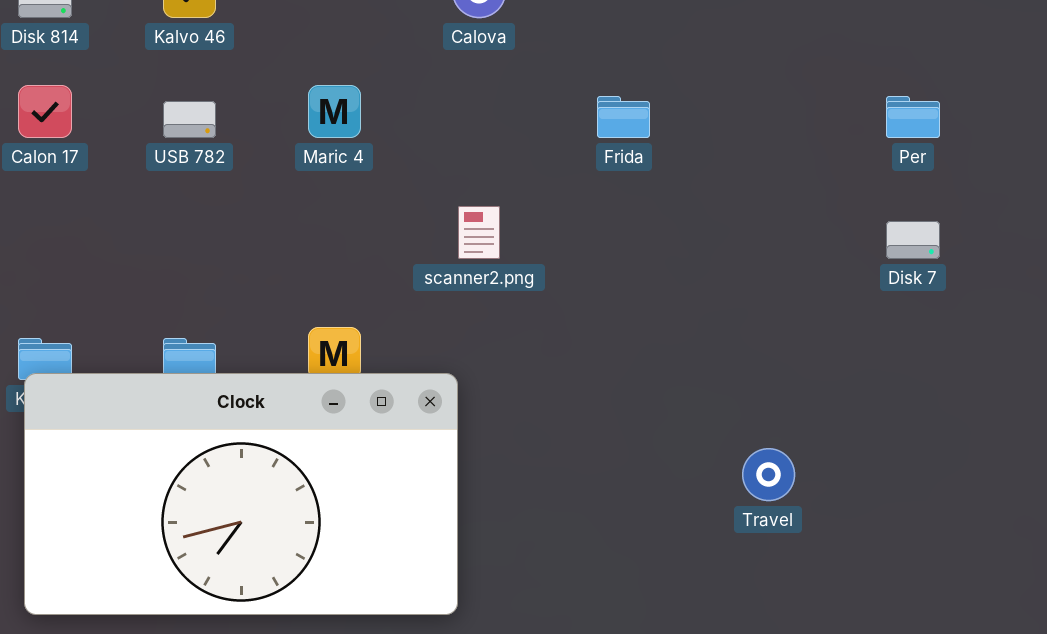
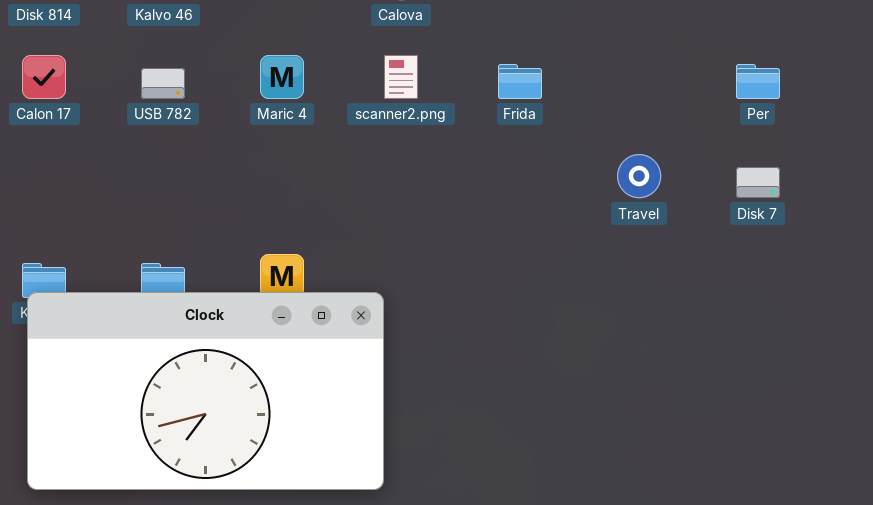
scanner2.png: [458,206,500,259] -> [384,55,418,99], moved
Travel: [742,448,795,501] -> [617,154,661,198], moved

